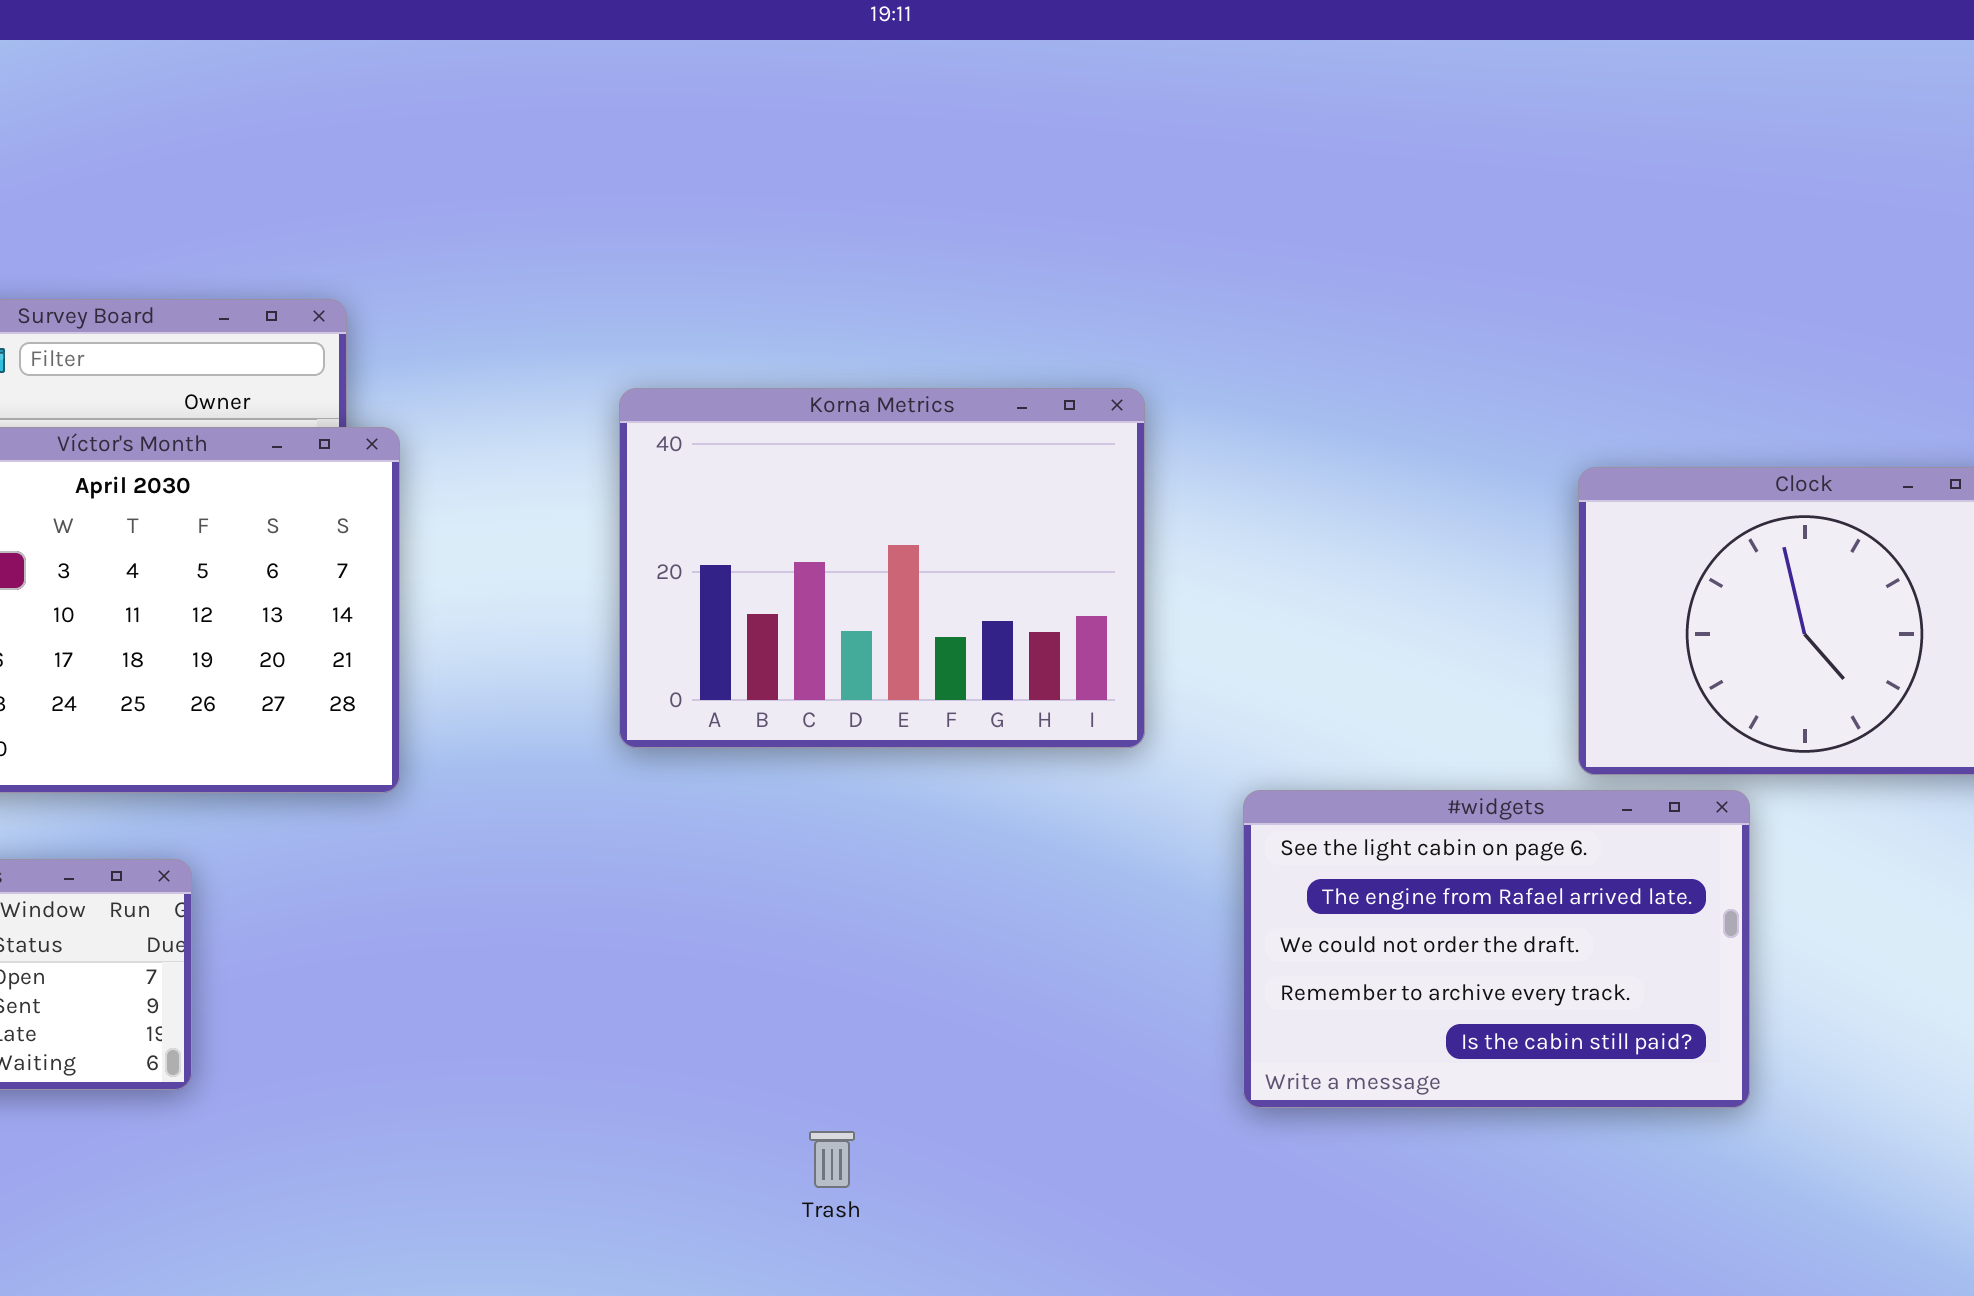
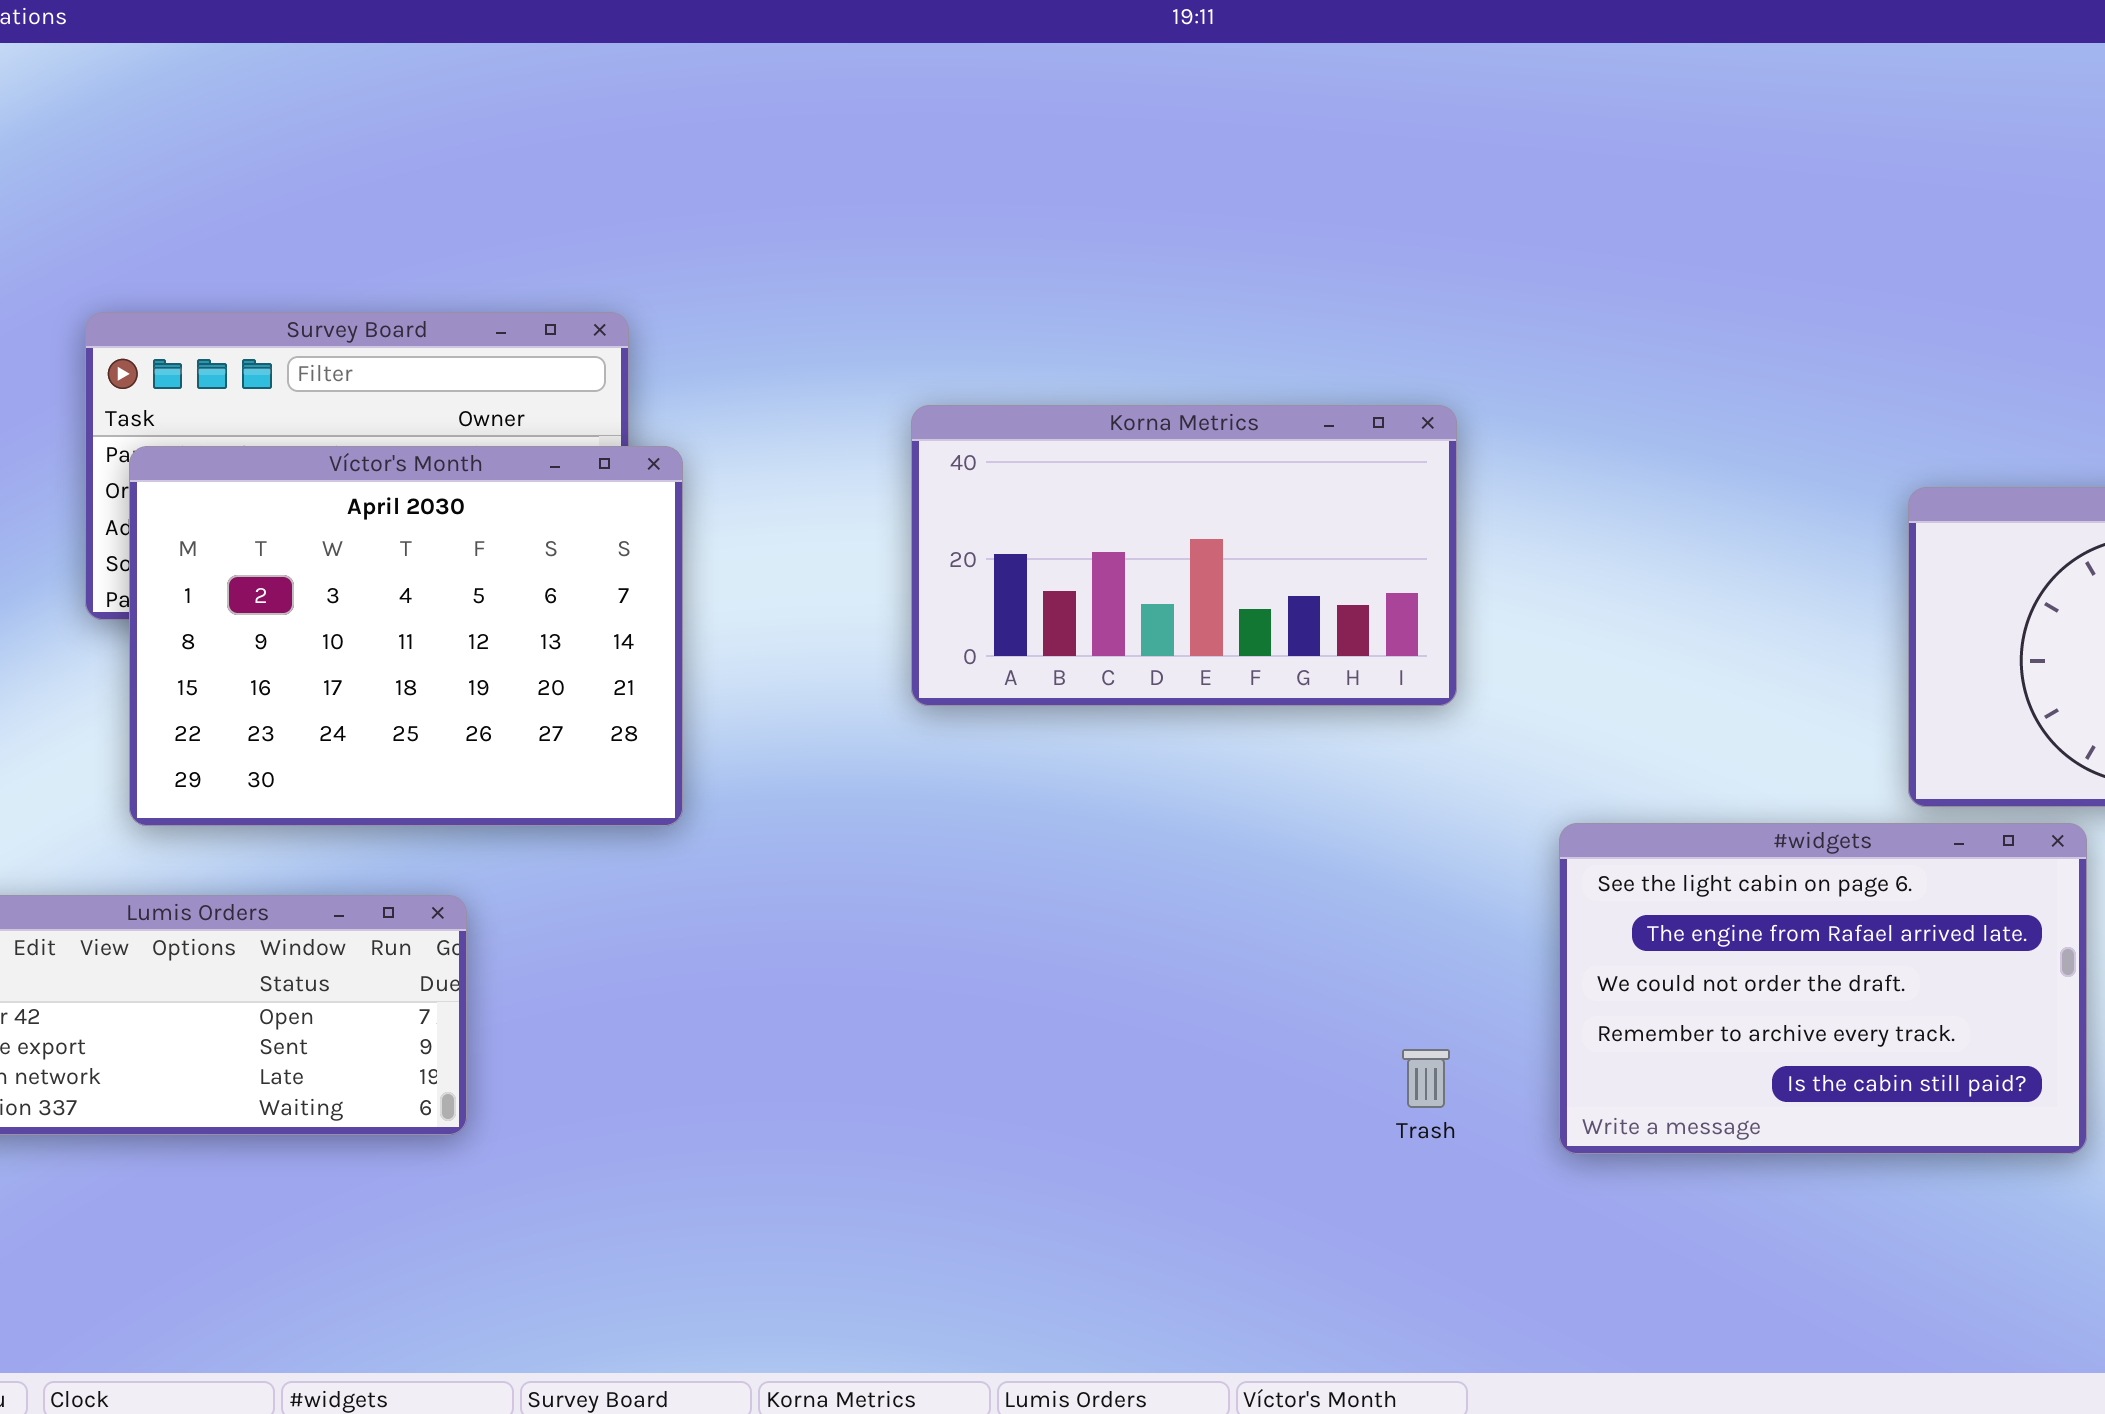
Korna Metrics: [619,388,1145,748] -> [911,405,1457,706], resized
Trash: [809,1131,855,1188] -> [1402,1049,1450,1108], moved

